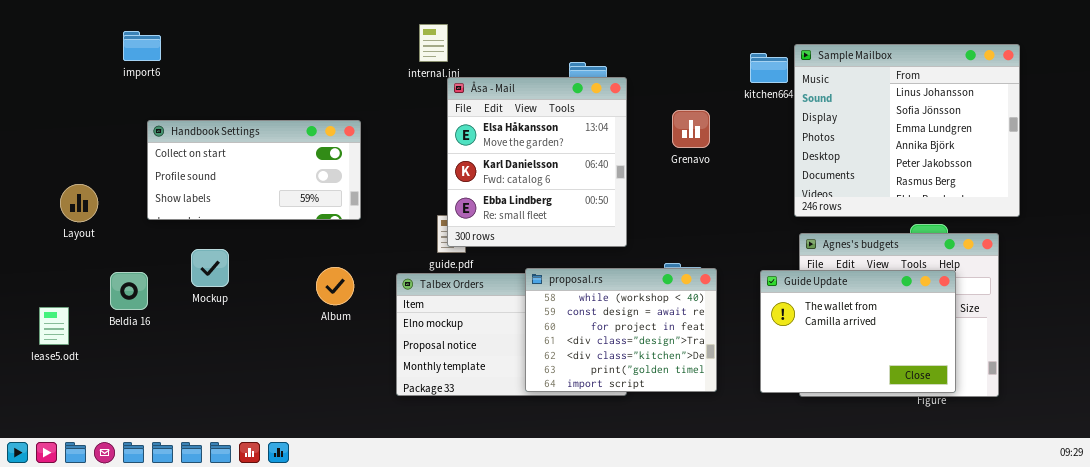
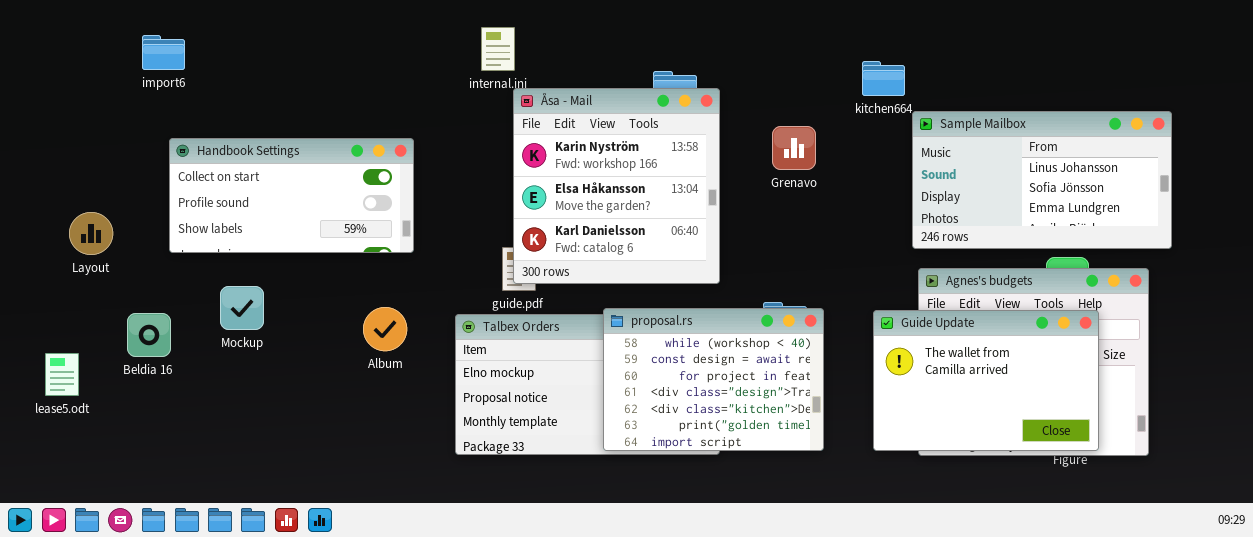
Sample Mailbox: [794,44,1020,217] -> [912,111,1172,249], resized
Åsa - Mail: [447,77,627,247] -> [513,88,720,284], scrolled up 1 row

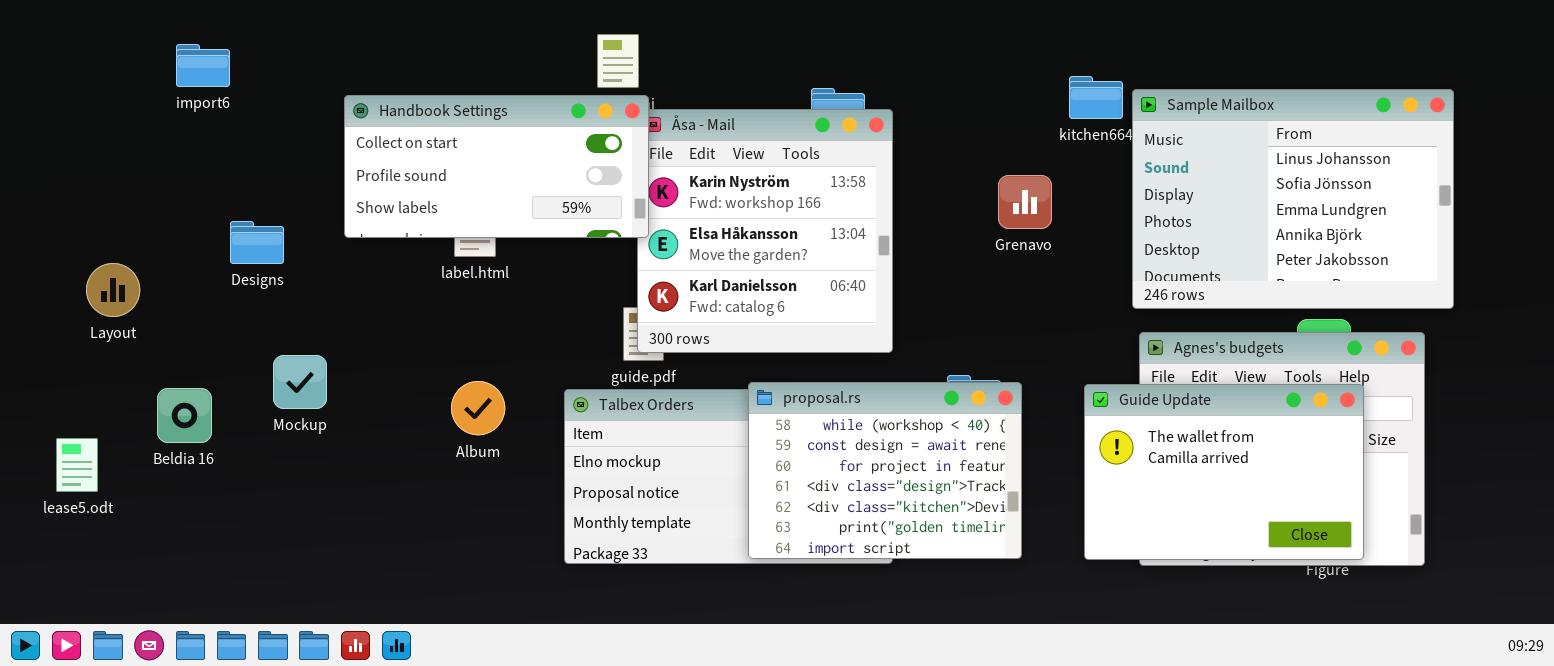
Sample Mailbox: [912,111,1172,249] -> [1132,89,1454,309], resized
Grenavo: [772,126,816,170] -> [998,175,1052,229], moved
Handbook Settings: [169,138,414,253] -> [344,95,649,238], moved

